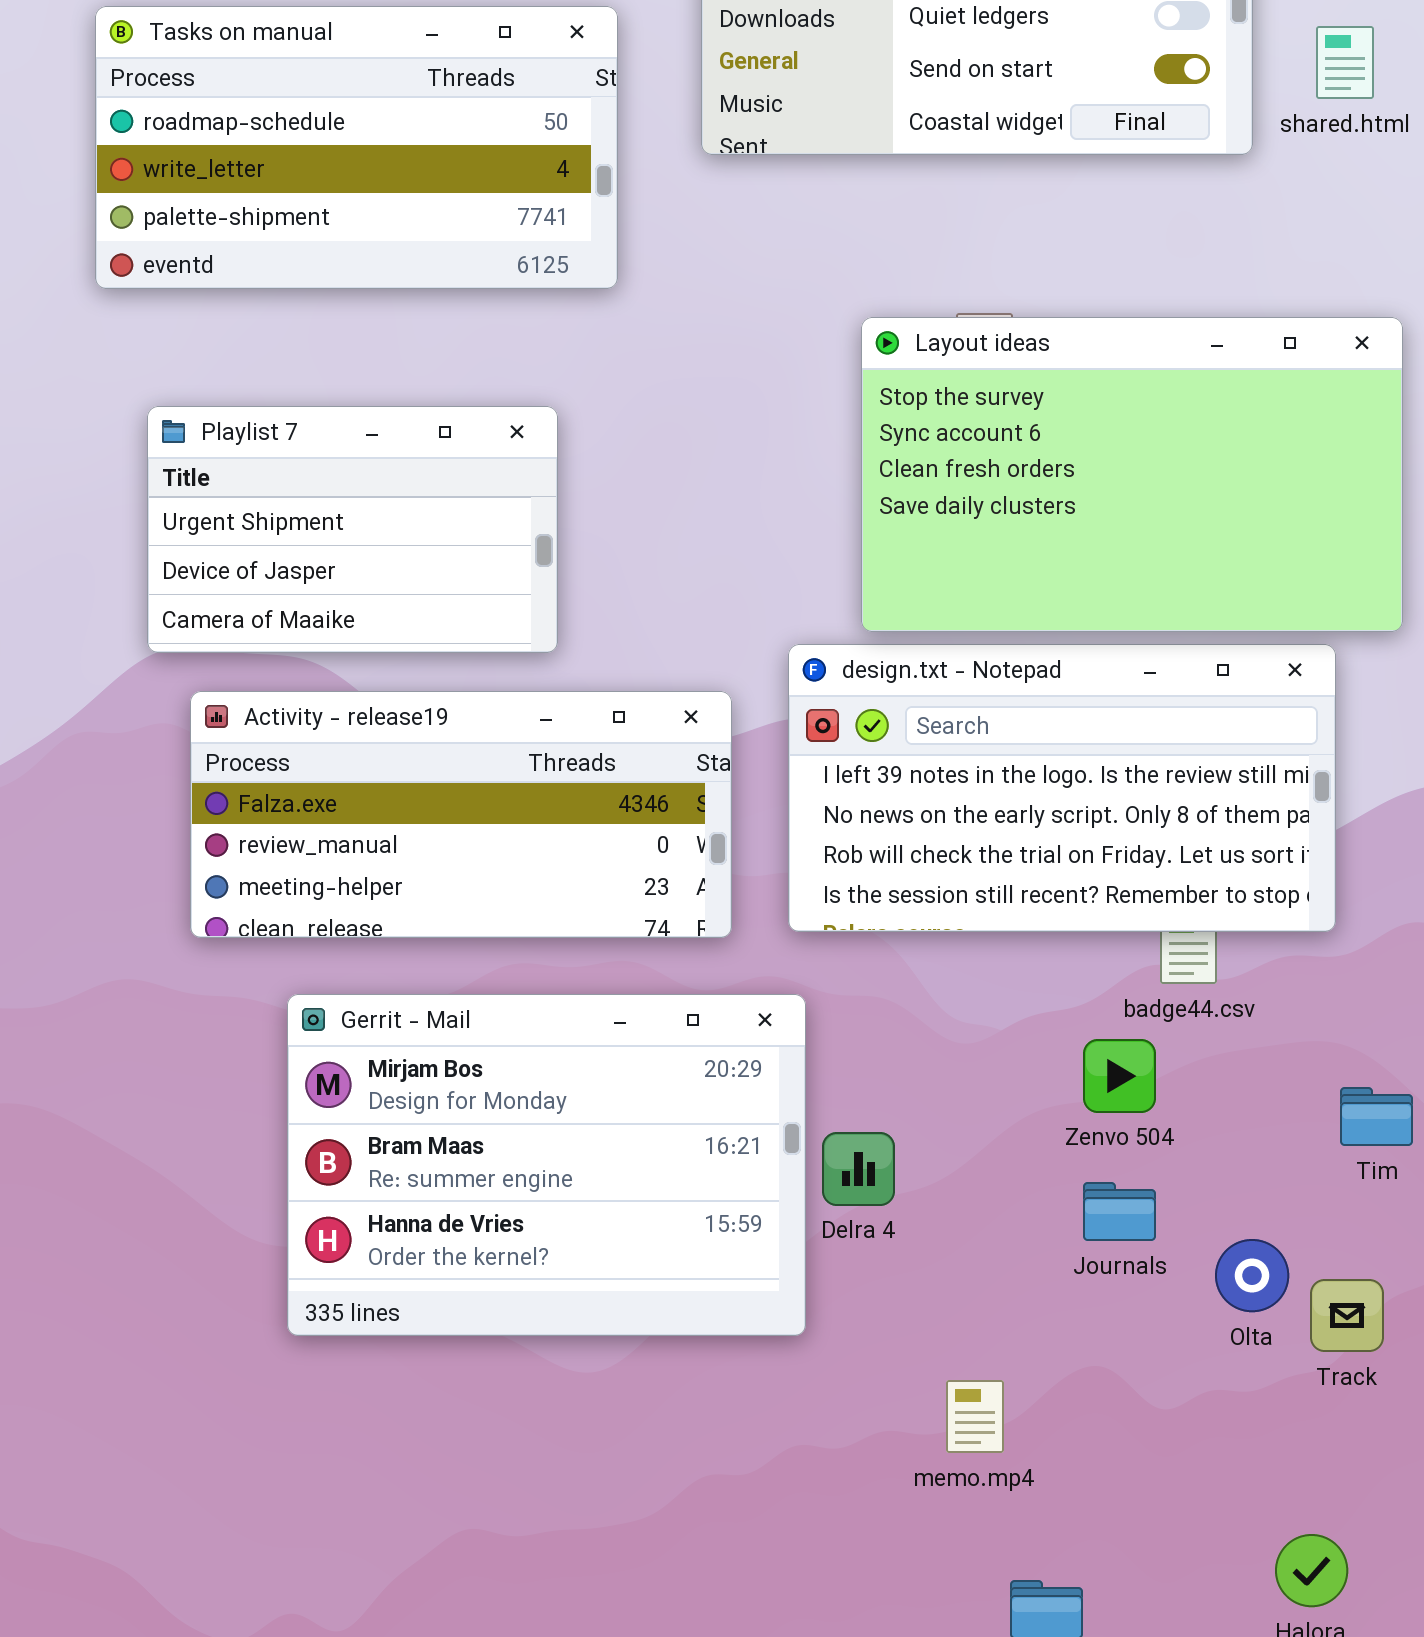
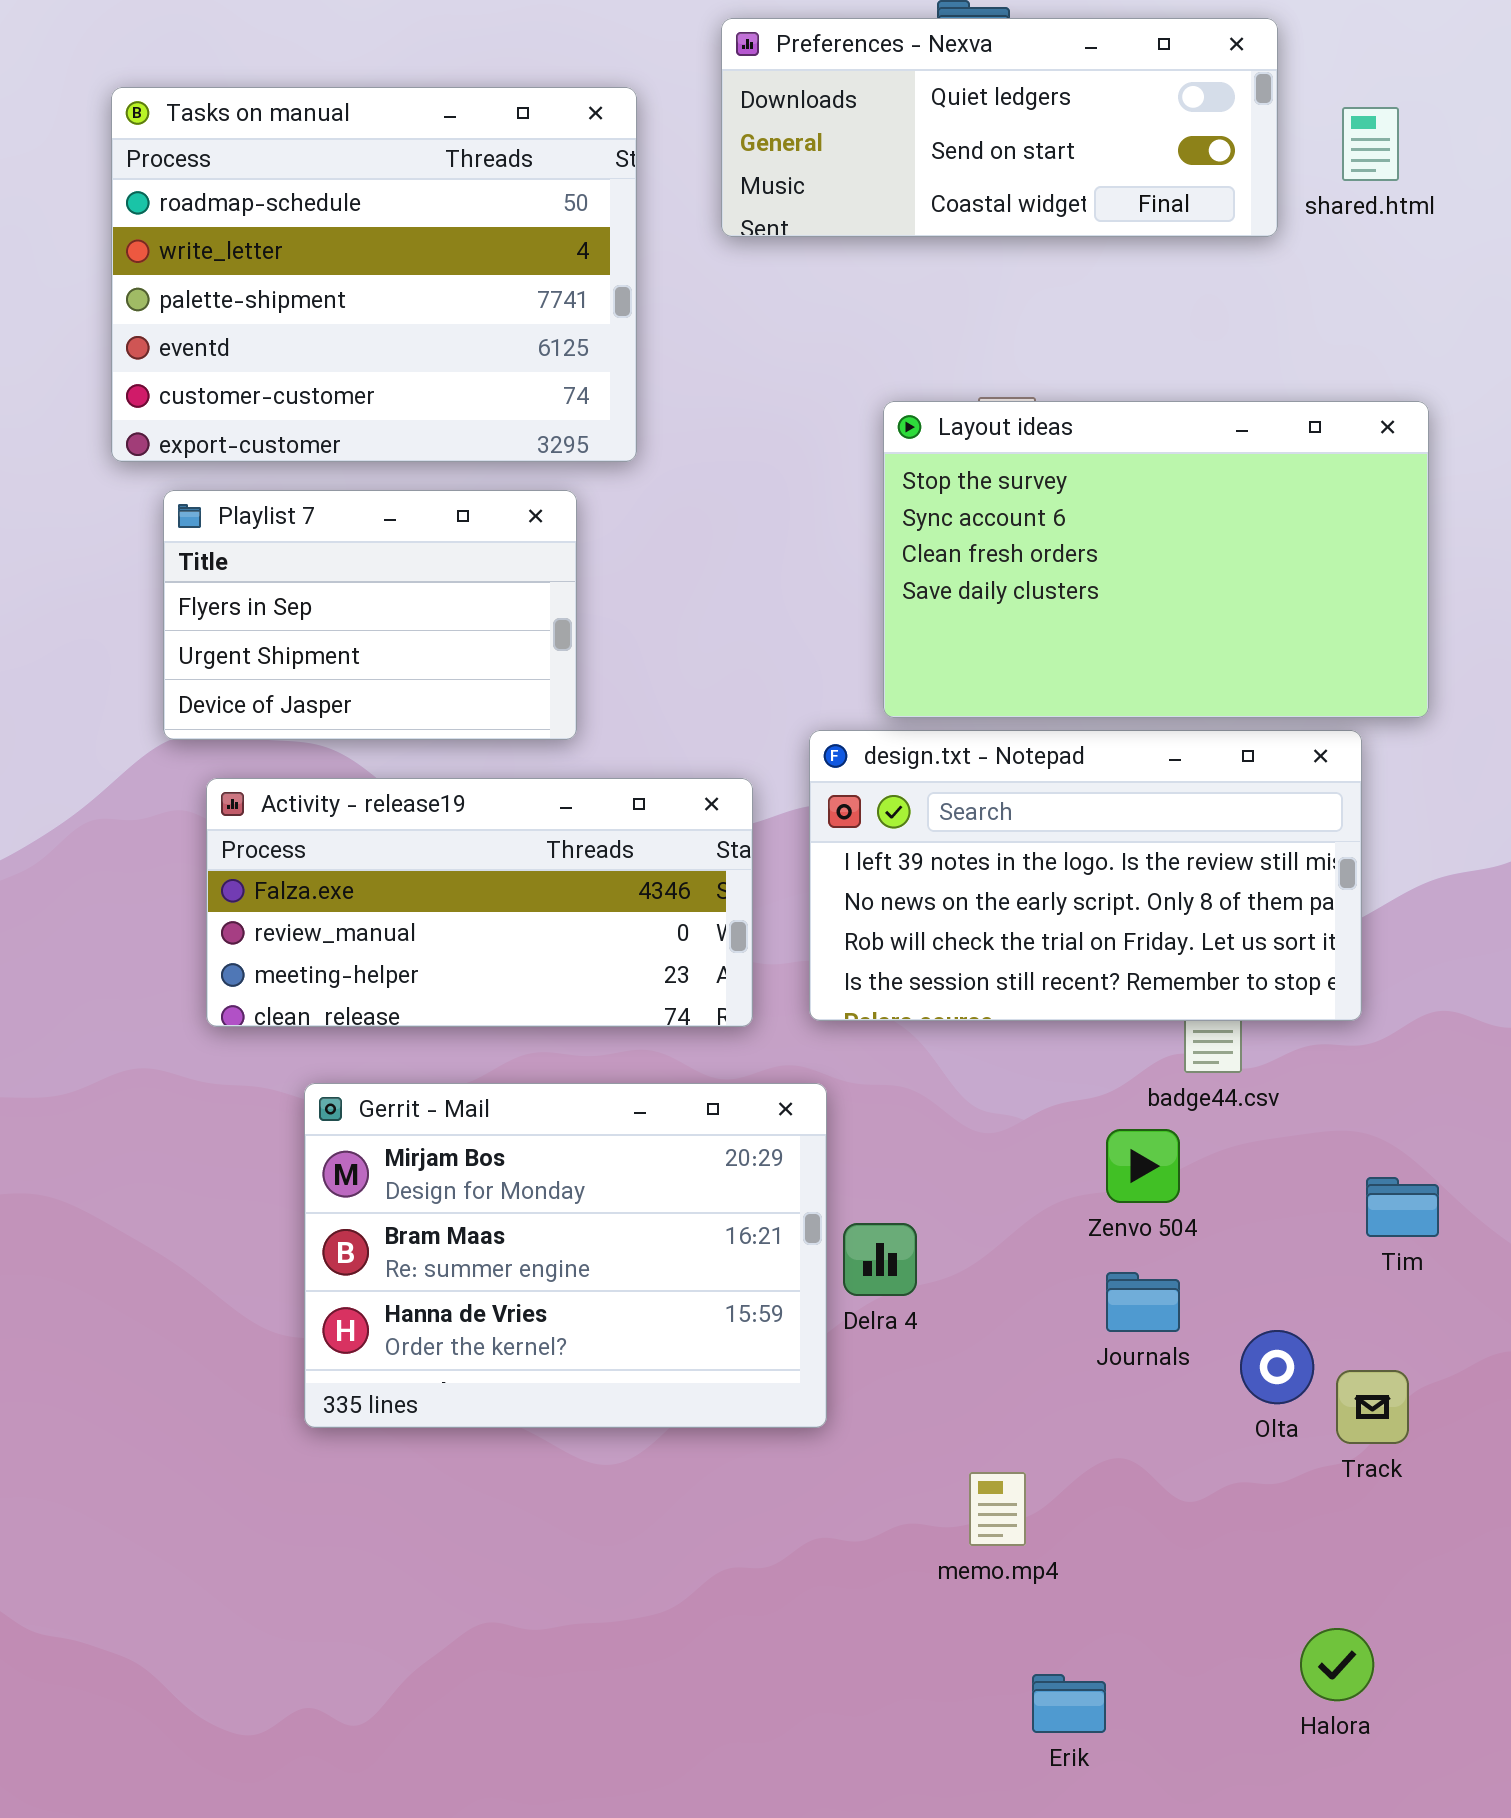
Tasks on manual: [95,6,618,289] -> [111,87,637,462], resized
Playlist 7: [147,406,558,653] -> [163,490,577,740], scrolled up 1 row

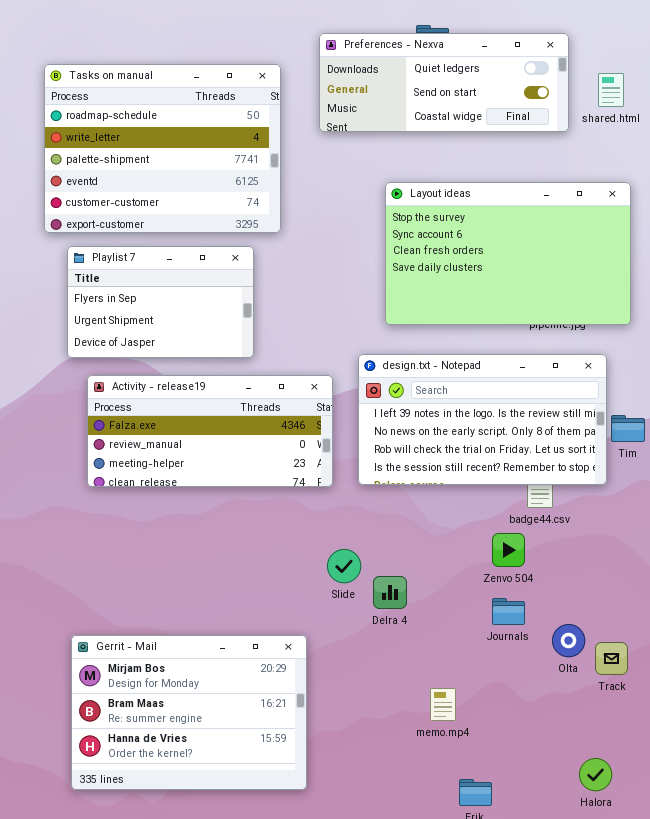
Layout ideas: [883,401,1429,718] -> [385,182,631,325], moved
Gerrit - Mail: [304,1083,827,1428] -> [71,635,307,790], moved
Tim: [1366,1177,1439,1237] -> [611,415,645,442], moved

